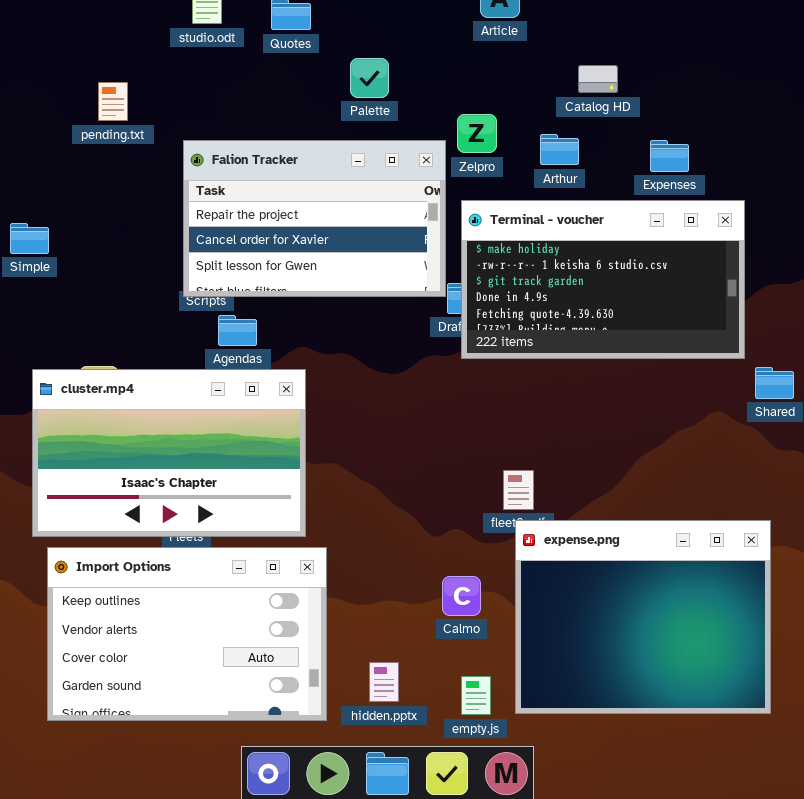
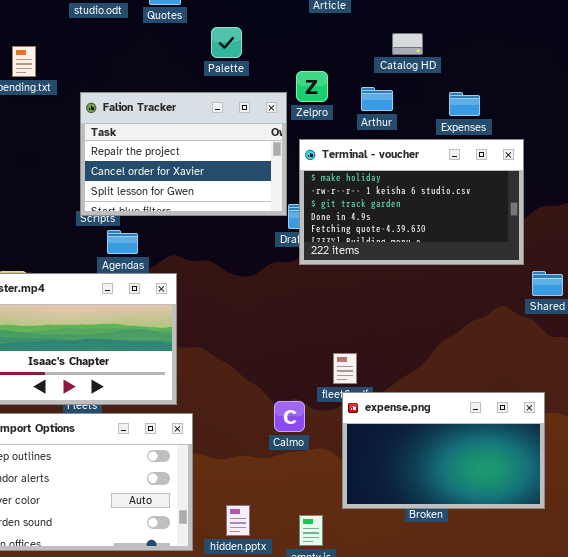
expense.png: [515,520,771,714] -> [342,392,545,509], resized
Calmo: [442,576,481,616] -> [274,401,305,432], moved

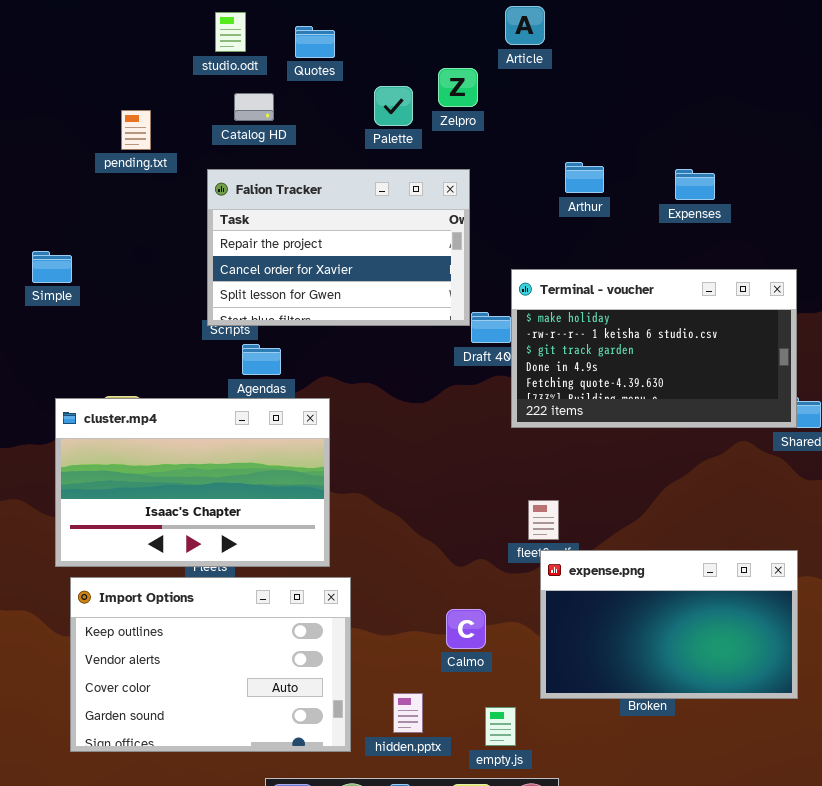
Catalog HD: [392,33,423,55] -> [234,93,274,121], moved
Zelpro: [296,71,328,102] -> [438,68,478,107], moved
Terminal - voucher: [299,139,524,265] -> [511,269,797,428], moved
Calmo: [274,401,305,432] -> [446,609,486,649], moved

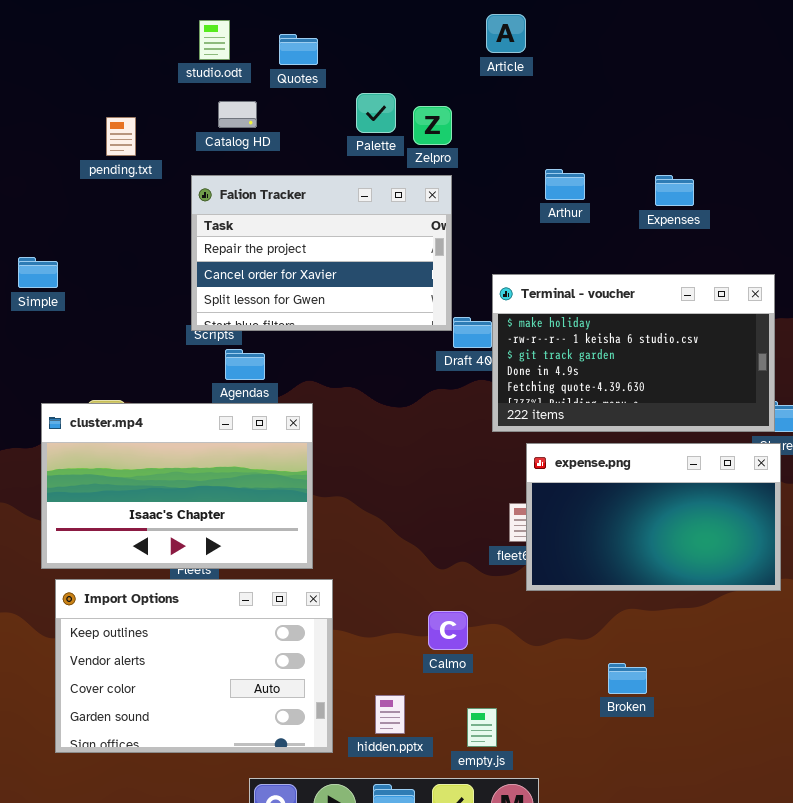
Zelpro: [438,68,478,107] -> [413,106,452,145], moved
expense.png: [540,550,798,699] -> [526,443,781,591], moved

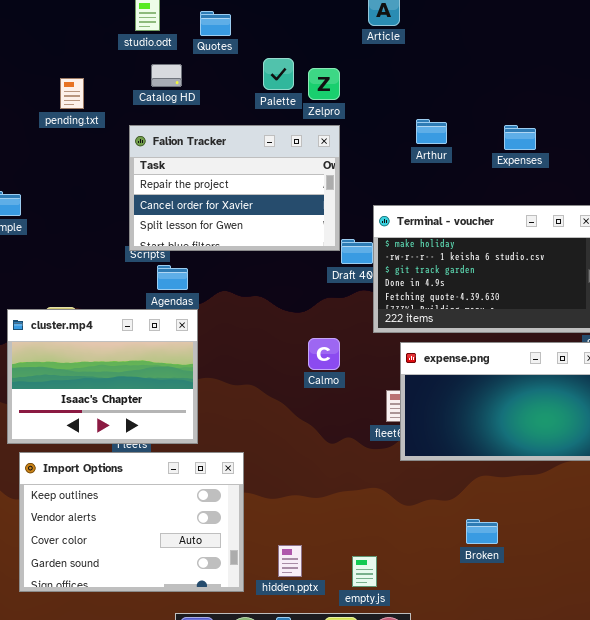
cluster.mp4: [41,403,313,569] -> [7,309,198,444], resized
Calmo: [428,611,468,650] -> [308,338,340,370], moved

